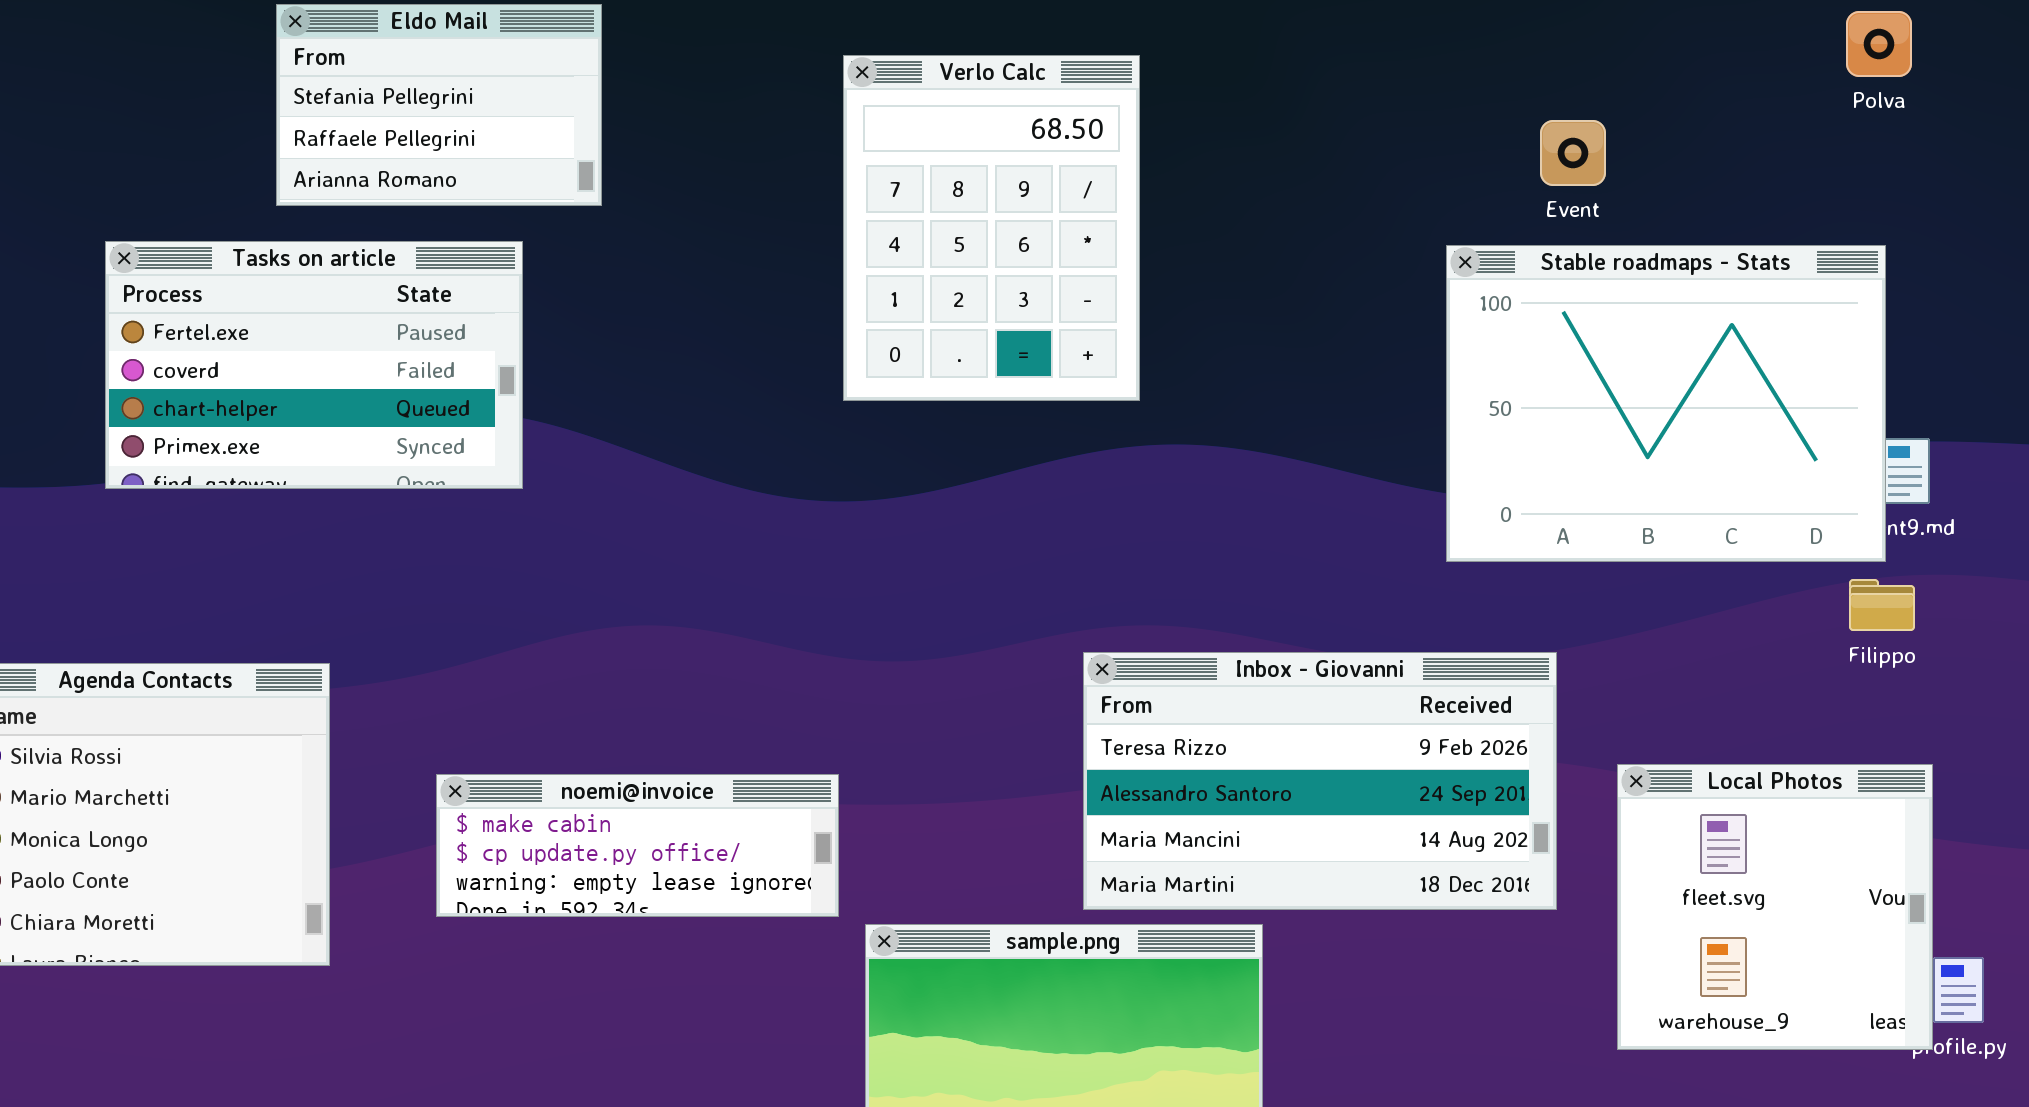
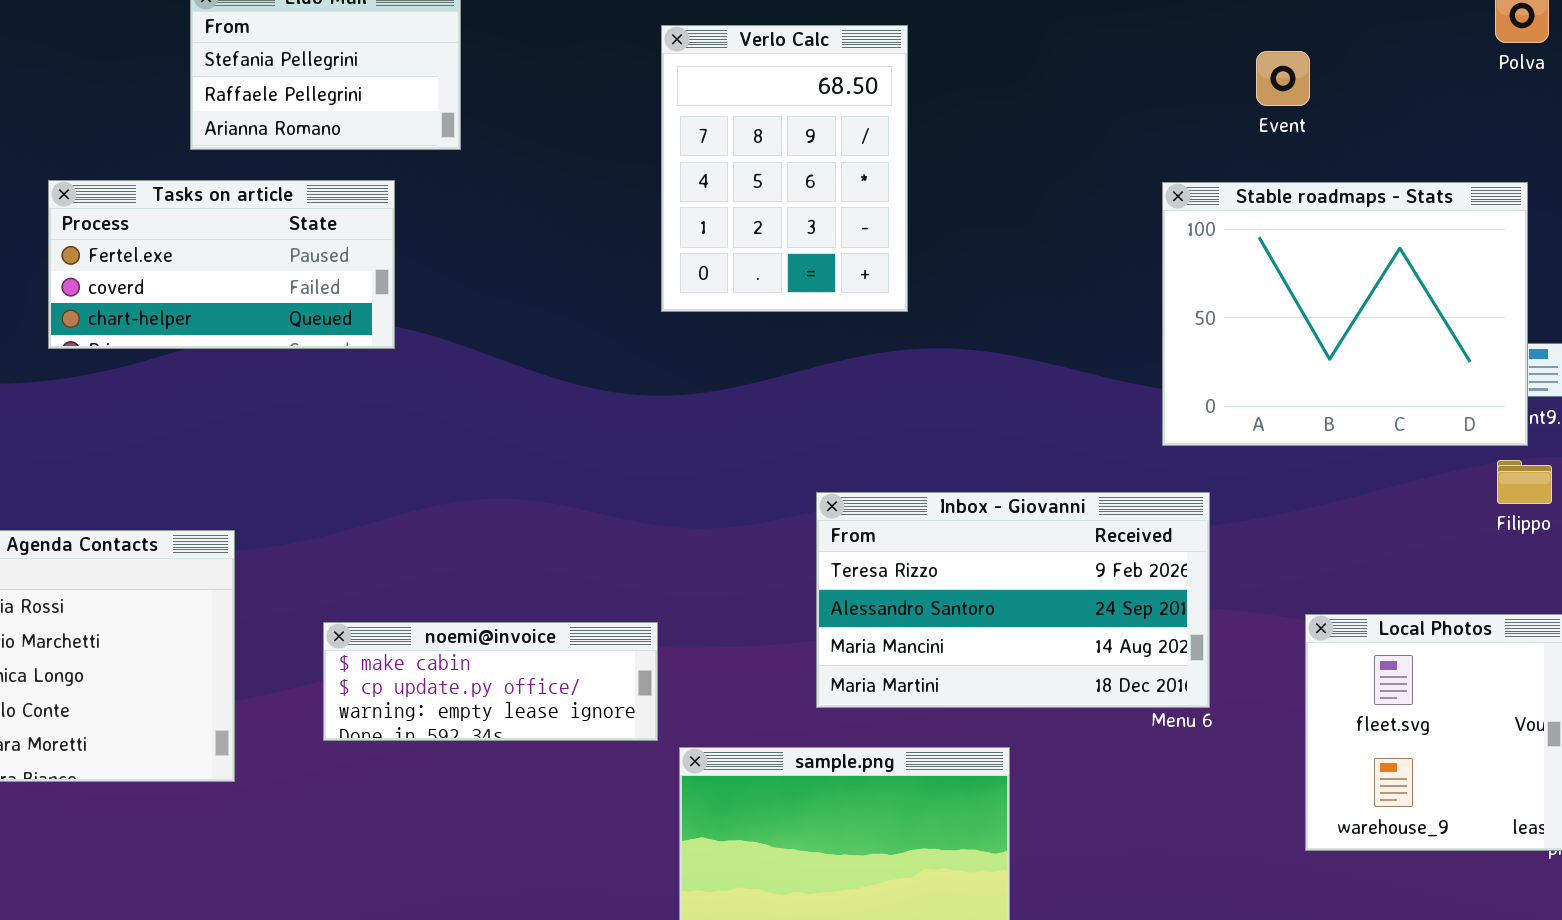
Event: [1540,120,1606,186] -> [1256,51,1310,106], moved
Tasks on article: [105,241,523,489] -> [48,180,395,349], resized
Inbox - Giovanni: [1083,652,1557,910] -> [816,492,1210,708], moved

